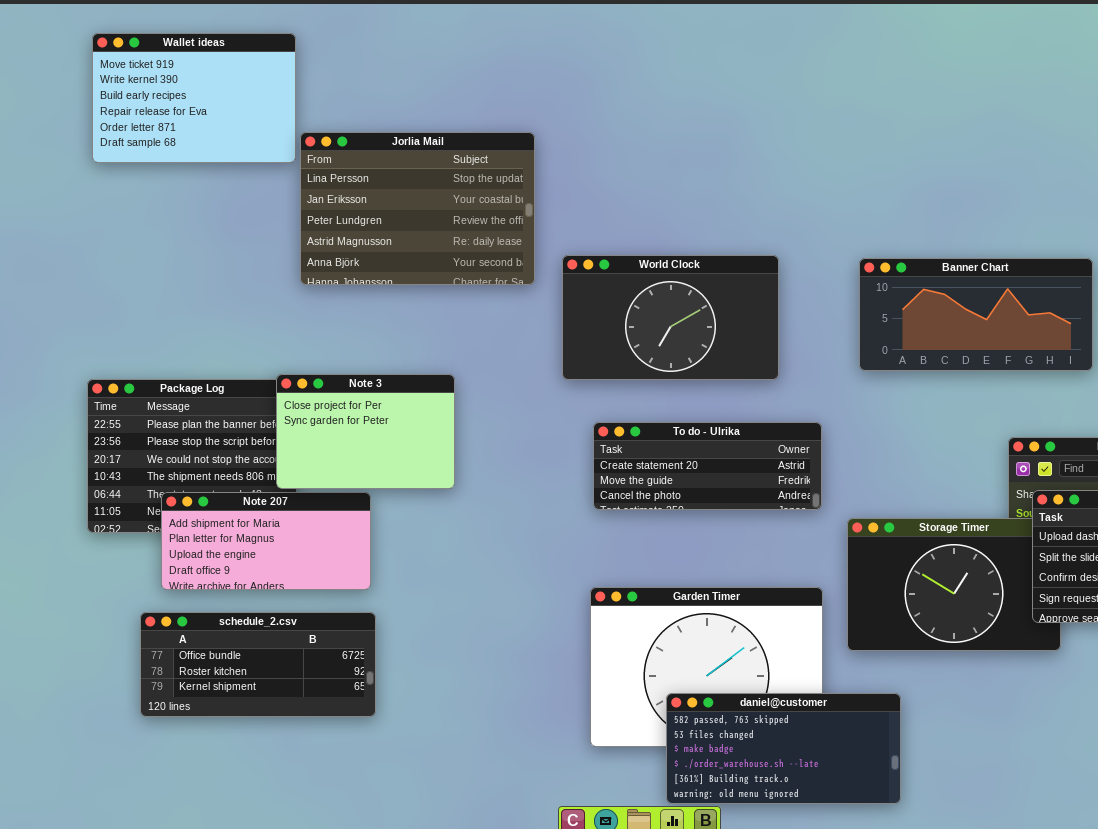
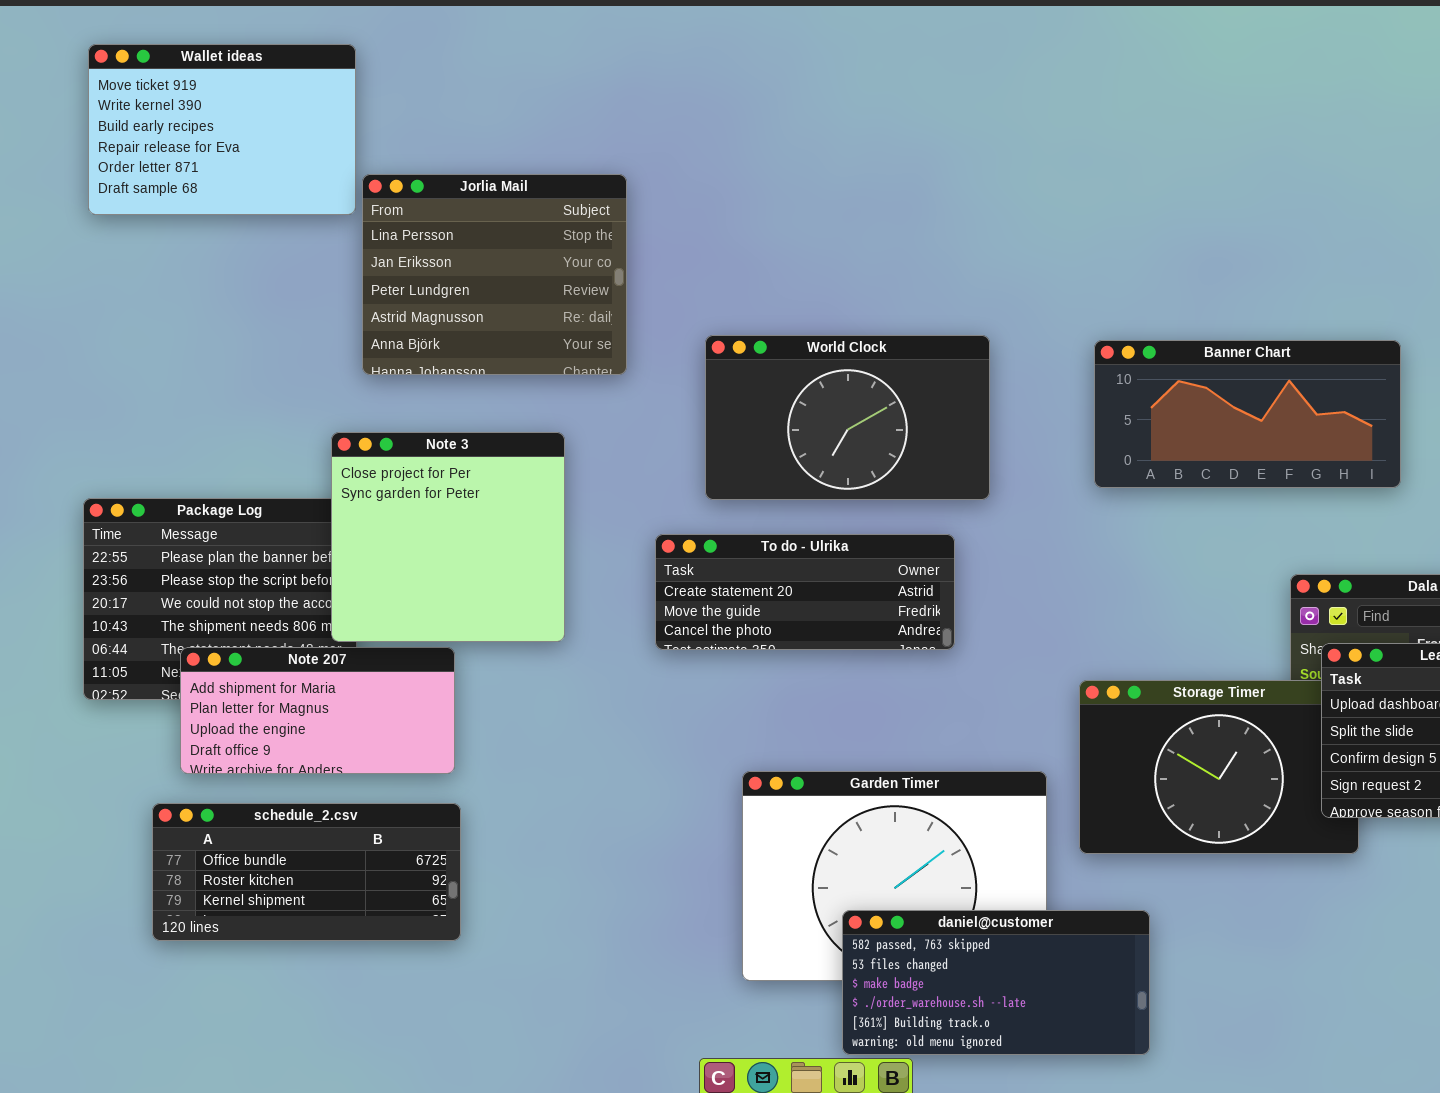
Jorlia Mail: [300,132,535,285] -> [362,174,627,375], resized
Note 3: [276,374,455,489] -> [331,432,565,642], resized
To do - Ulrika: [593,422,822,510] -> [655,534,955,650], moved

